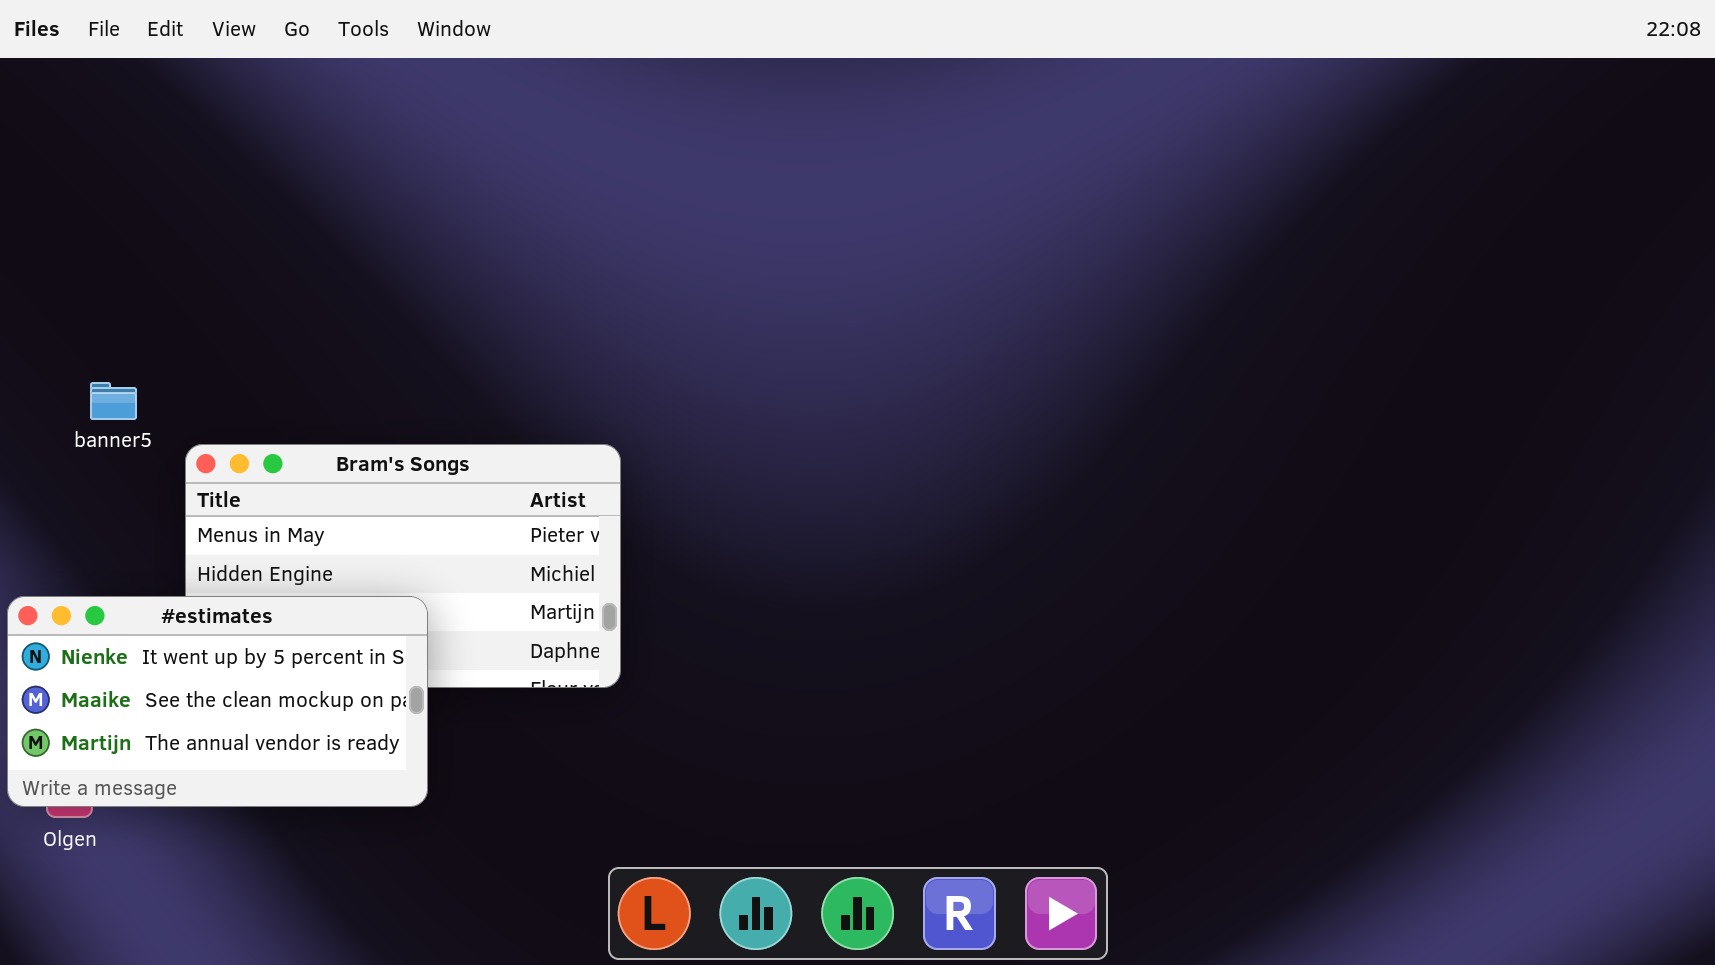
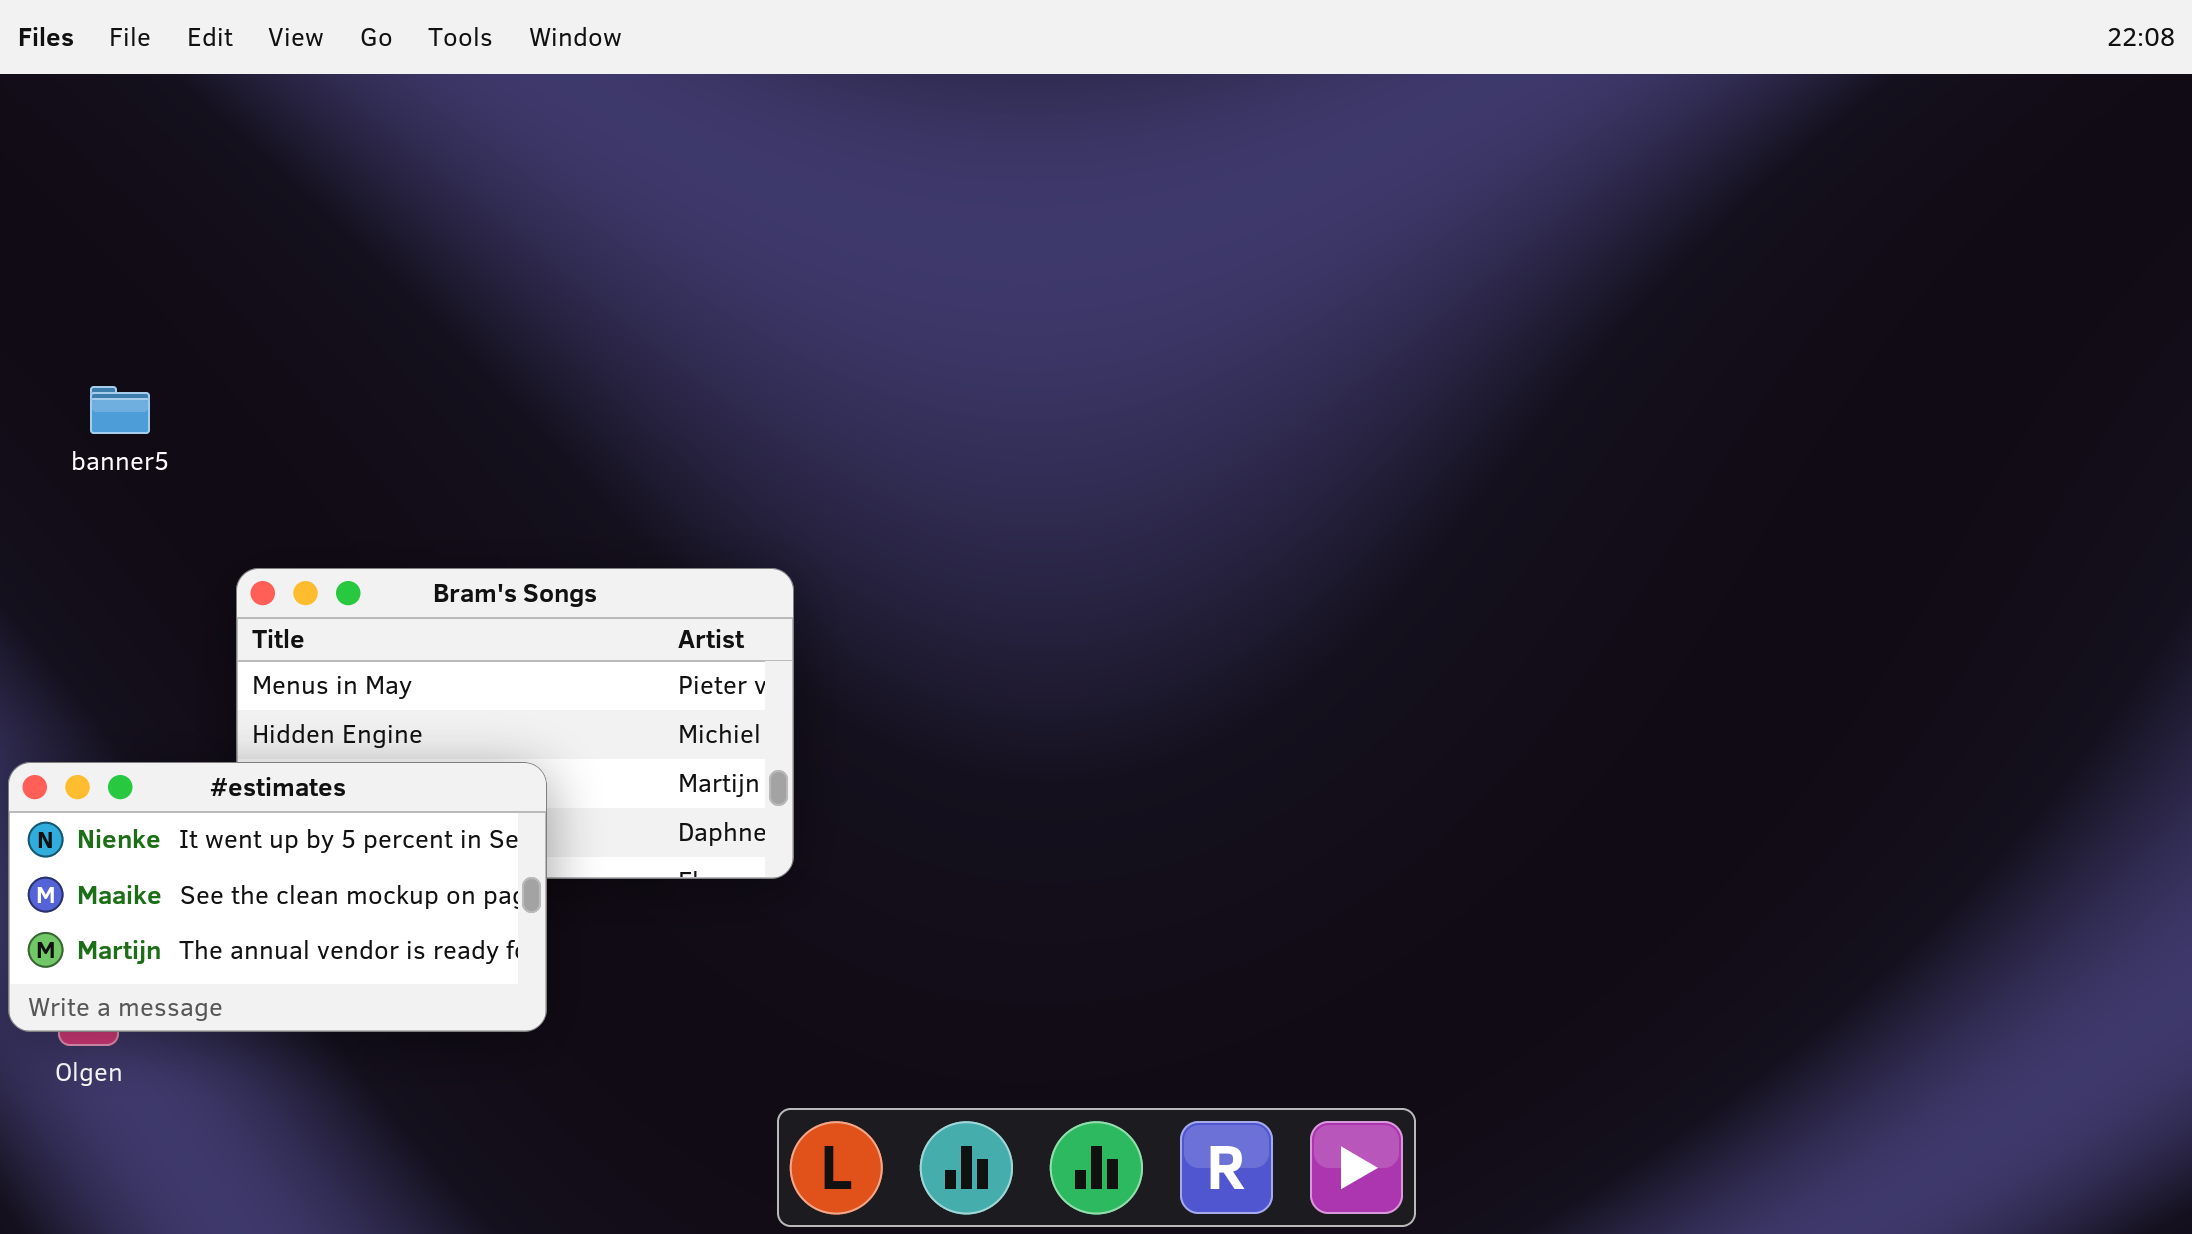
banner5: [90,382,137,420] -> [90,386,150,434], moved

